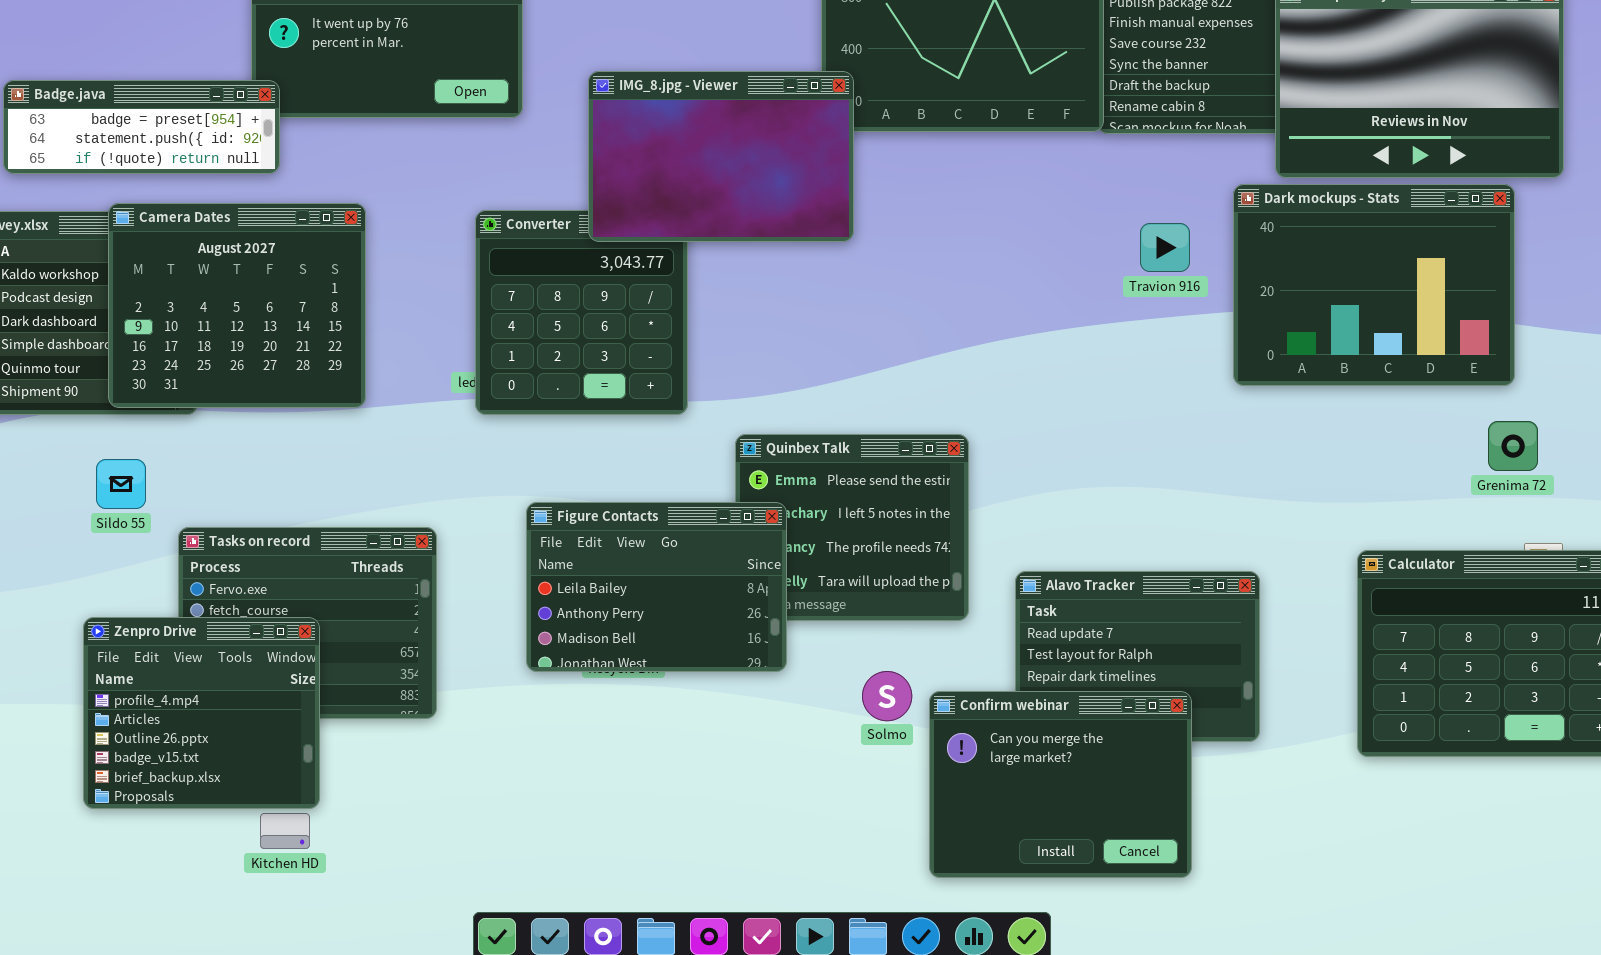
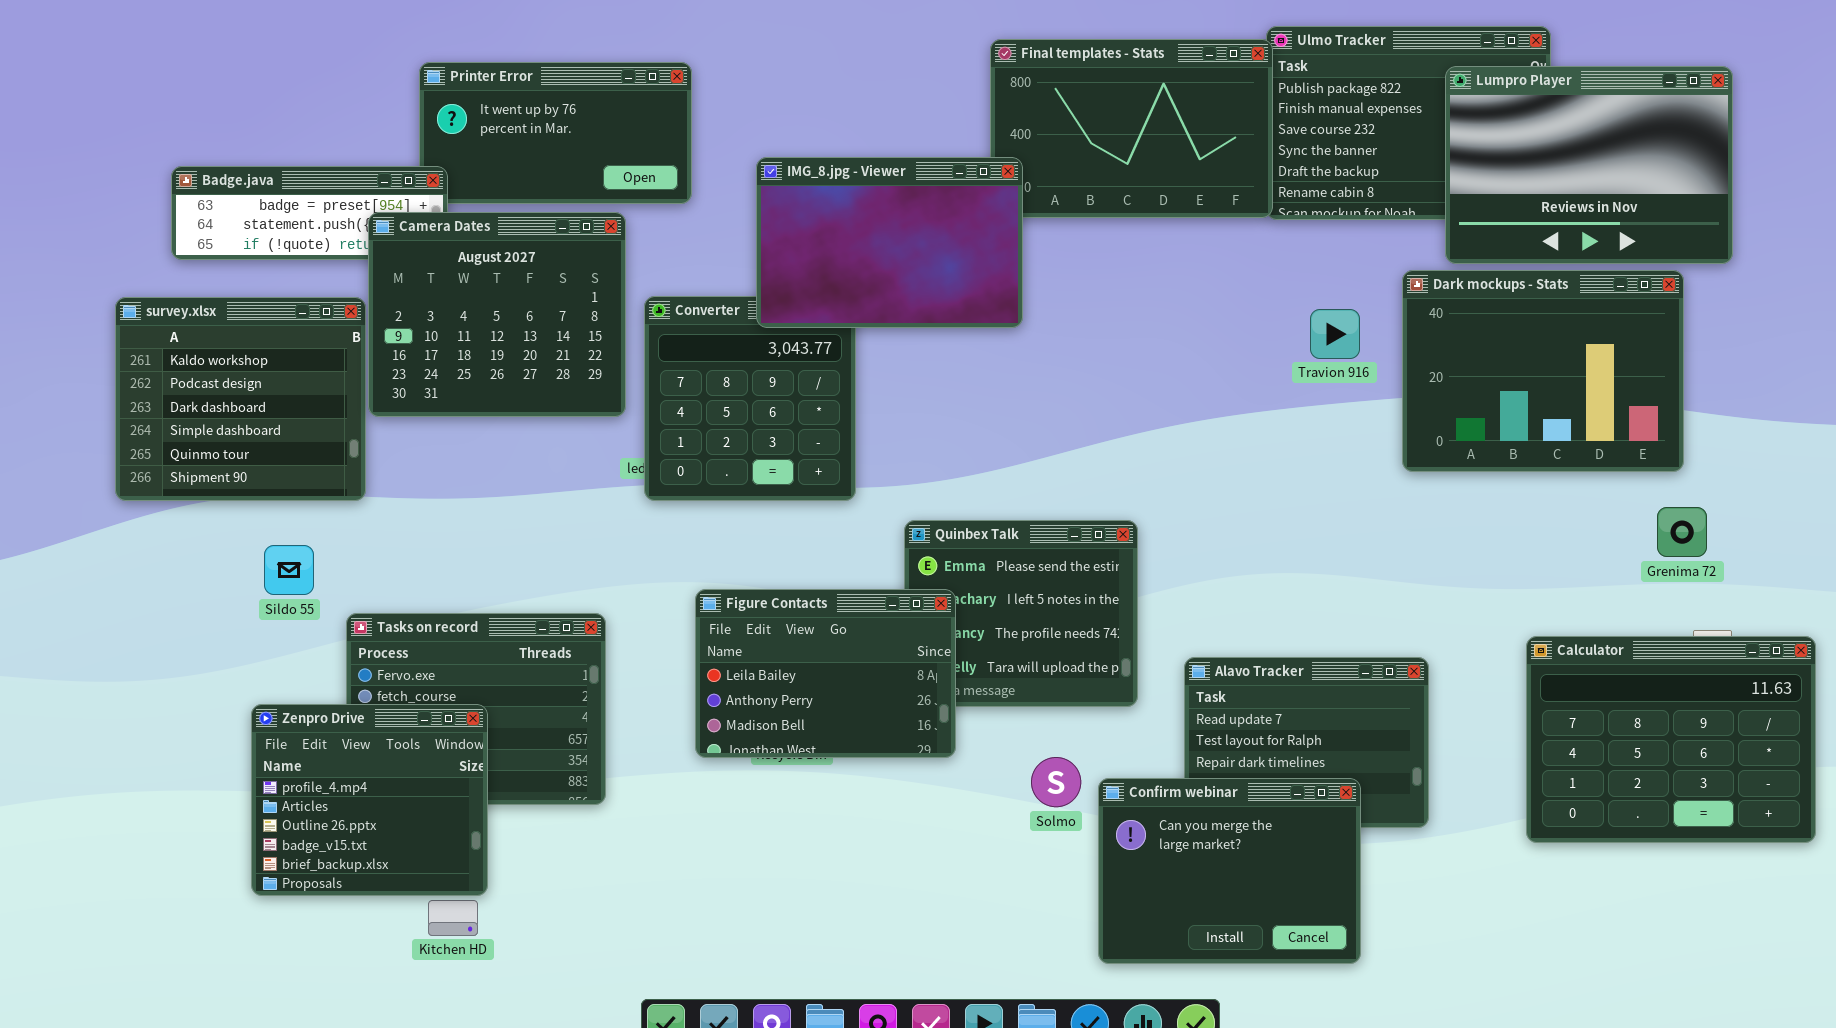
Camera Dates: [108,203,366,408] -> [368,212,626,417], moved

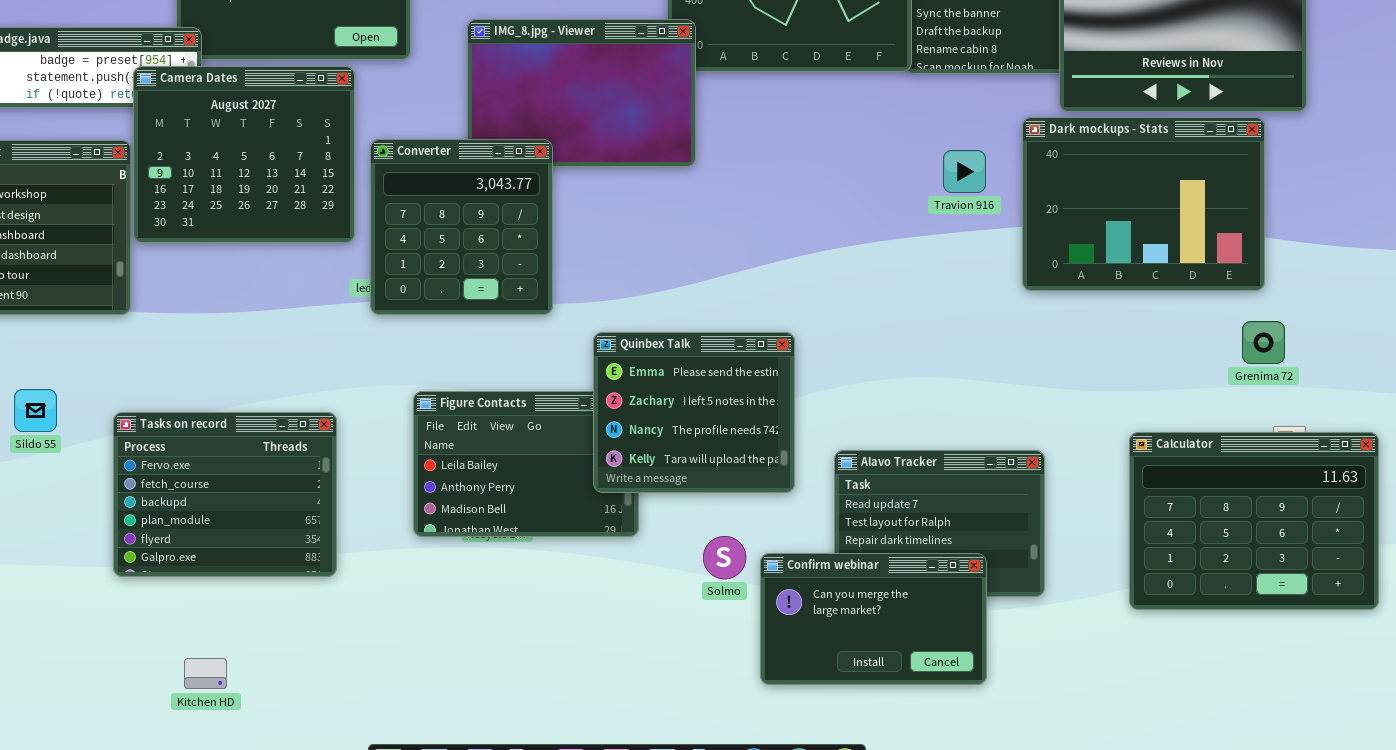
Converter: [644,296,856,501] -> [370,139,553,315], raised
Quinbex Talk: [904,520,1138,707] -> [593,332,795,493], raised
Sildo 55: [264,545,314,595] -> [14,389,57,432], moved
Zenpro Drive: [251,704,488,896] -> none, closed
Confirm webinar: [1098,778,1361,964] -> [760,553,987,685], resized

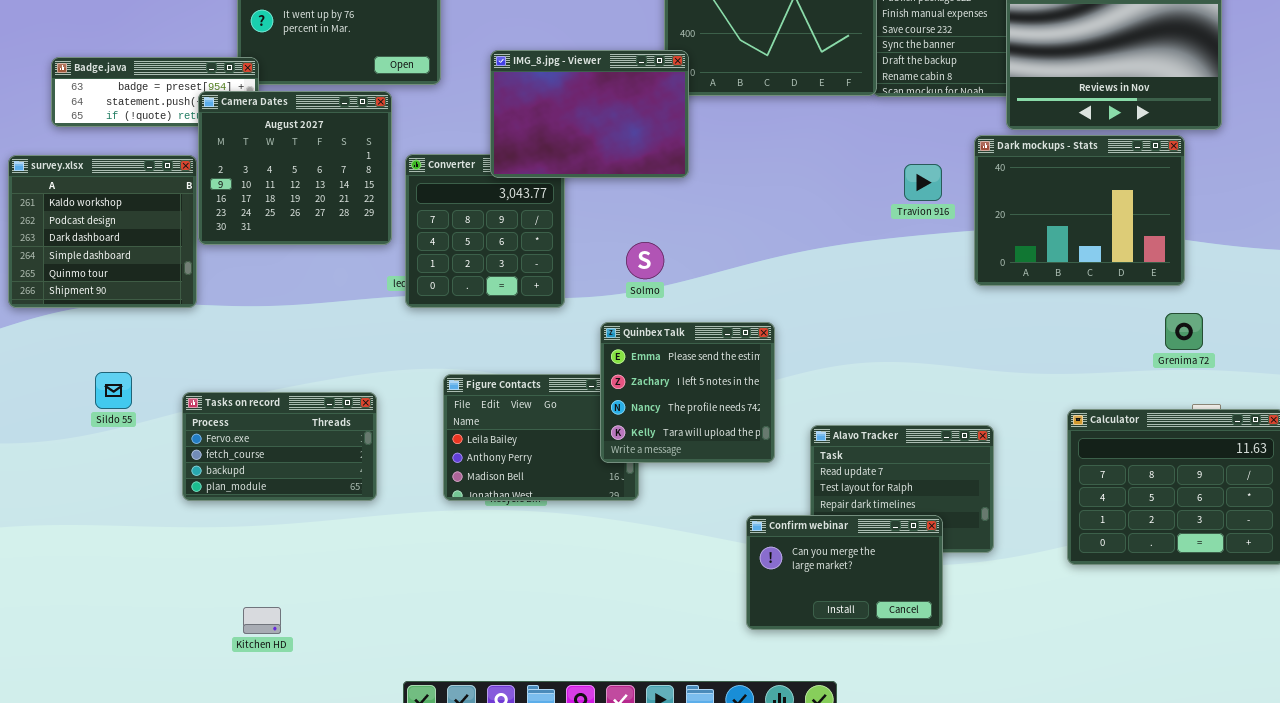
IMG_8.jpg - Viewer: [467,19,696,167] -> [490,50,689,178], raised
Tasks on record: [113,412,337,577] -> [182,392,377,501], resized
Solmo: [703,536,746,579] -> [626,242,664,279], moved

